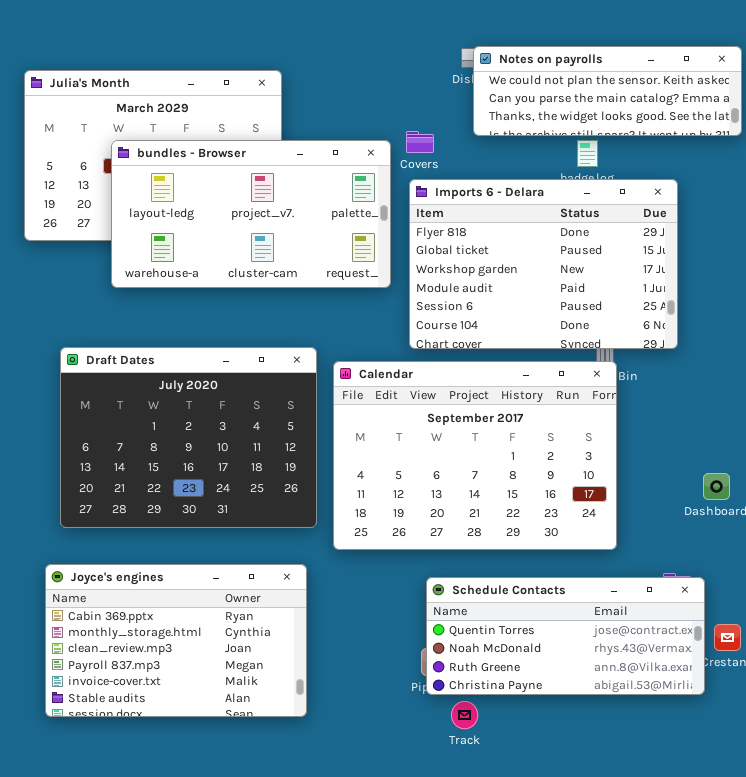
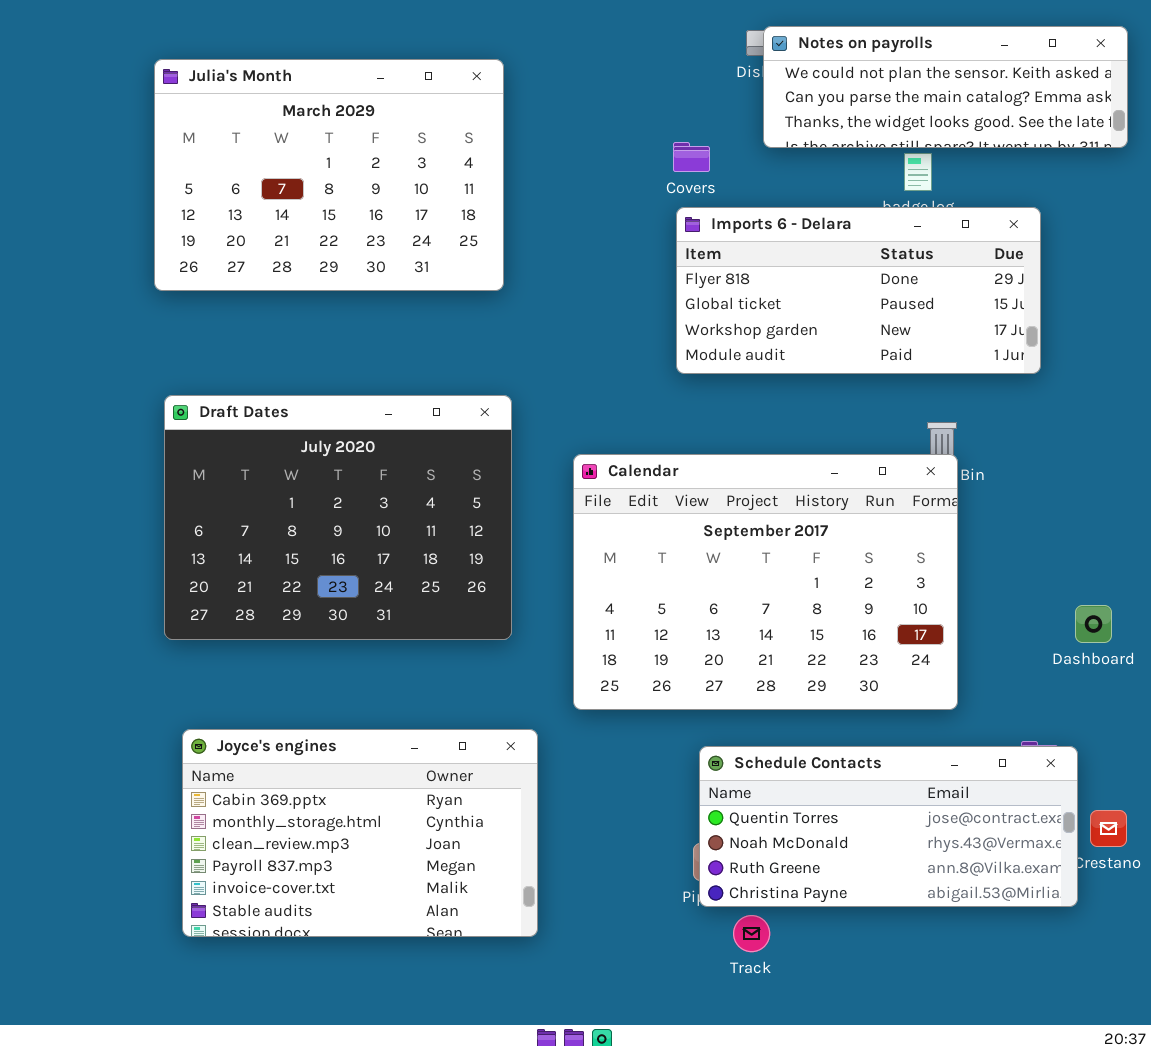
bundles - Browser: [111,140,391,288] -> none, closed
Imports 6 - Delara: [409,179,678,349] -> [676,207,1041,374], resized
Draft Dates: [60,347,317,528] -> [164,395,512,640], moved

